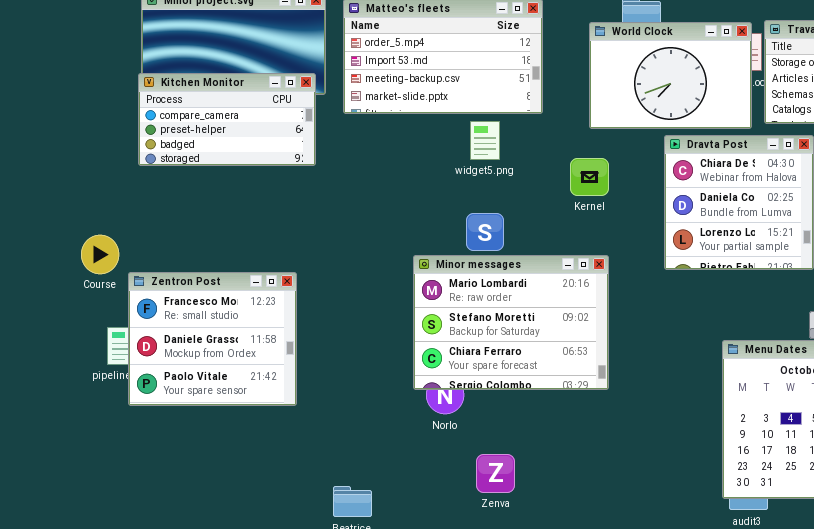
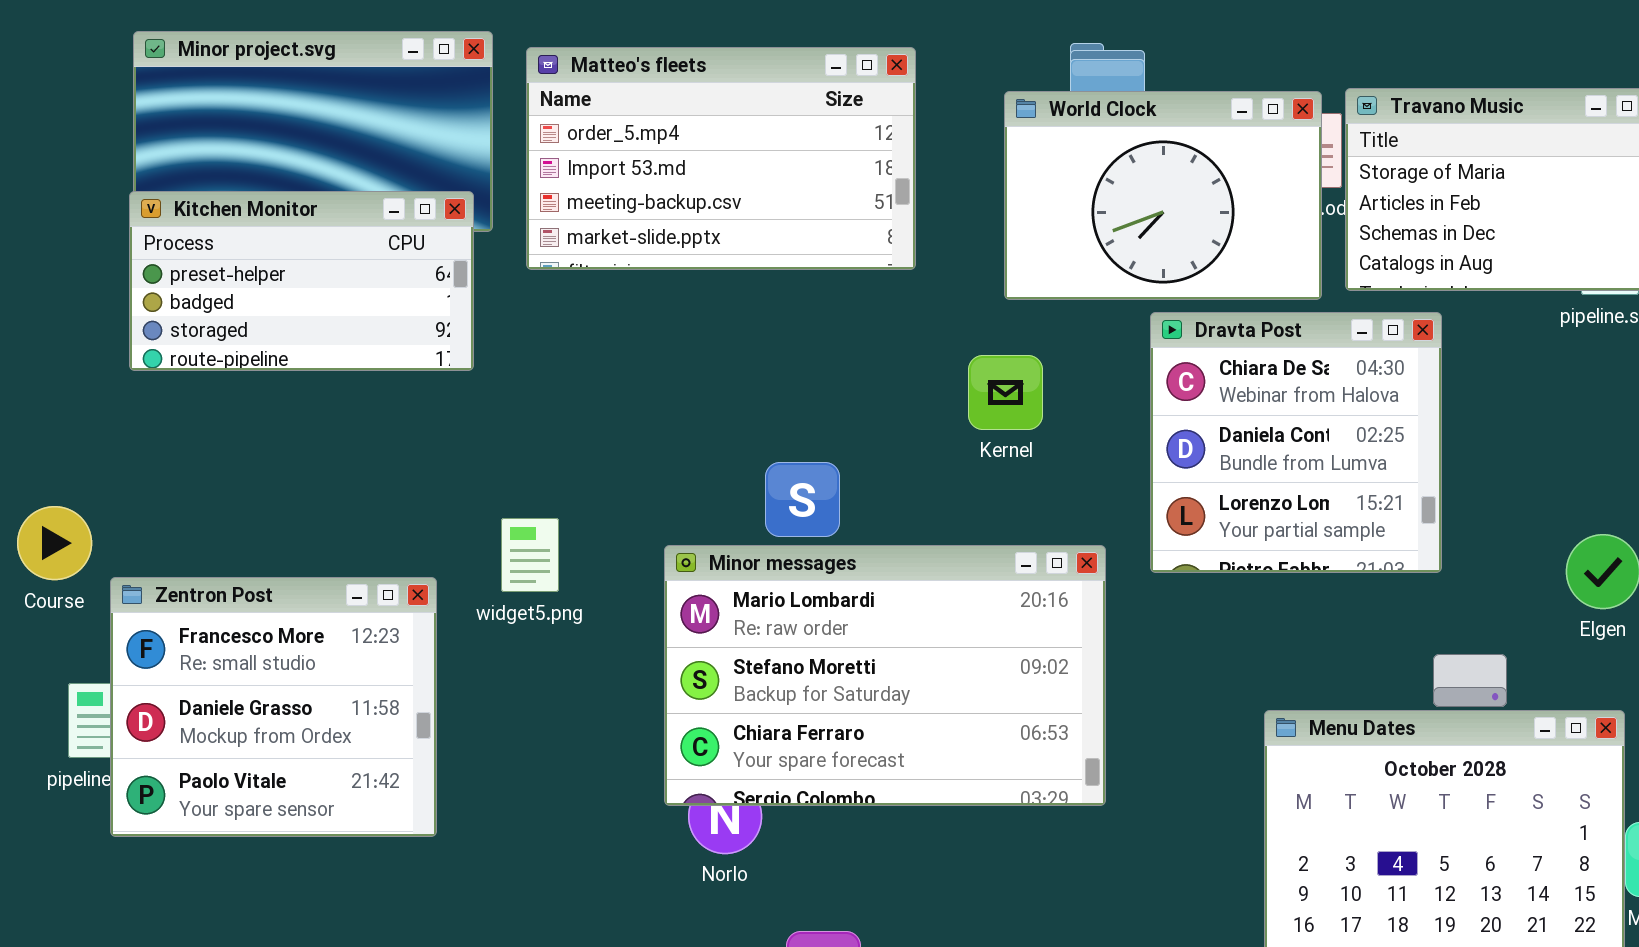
Kitchen Monitor: [138,73,316,166] -> [129,191,474,371], scrolled down 1 row
widget5.png: [470,121,500,160] -> [501,518,559,592], moved
Minor messages: [413,255,609,390] -> [664,545,1106,806], resized

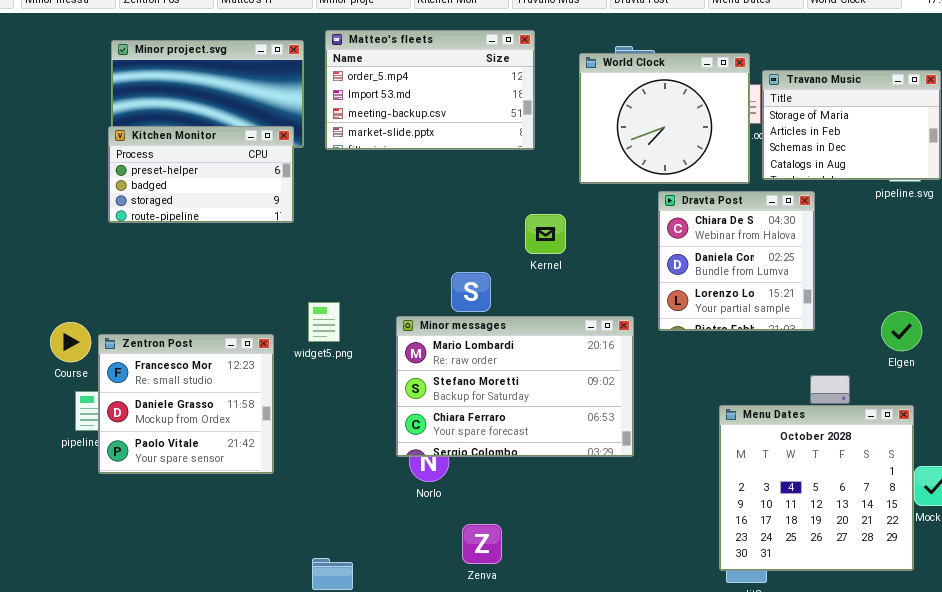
Matteo's fleets: [526,47,916,270] -> [325,30,535,150], moved
World Clock: [1004,91,1322,300] -> [579,53,750,184], resized
Kernel: [968,355,1043,430] -> [525,214,566,254], moved
Course: [17,506,92,580] -> [50,322,91,362], moved

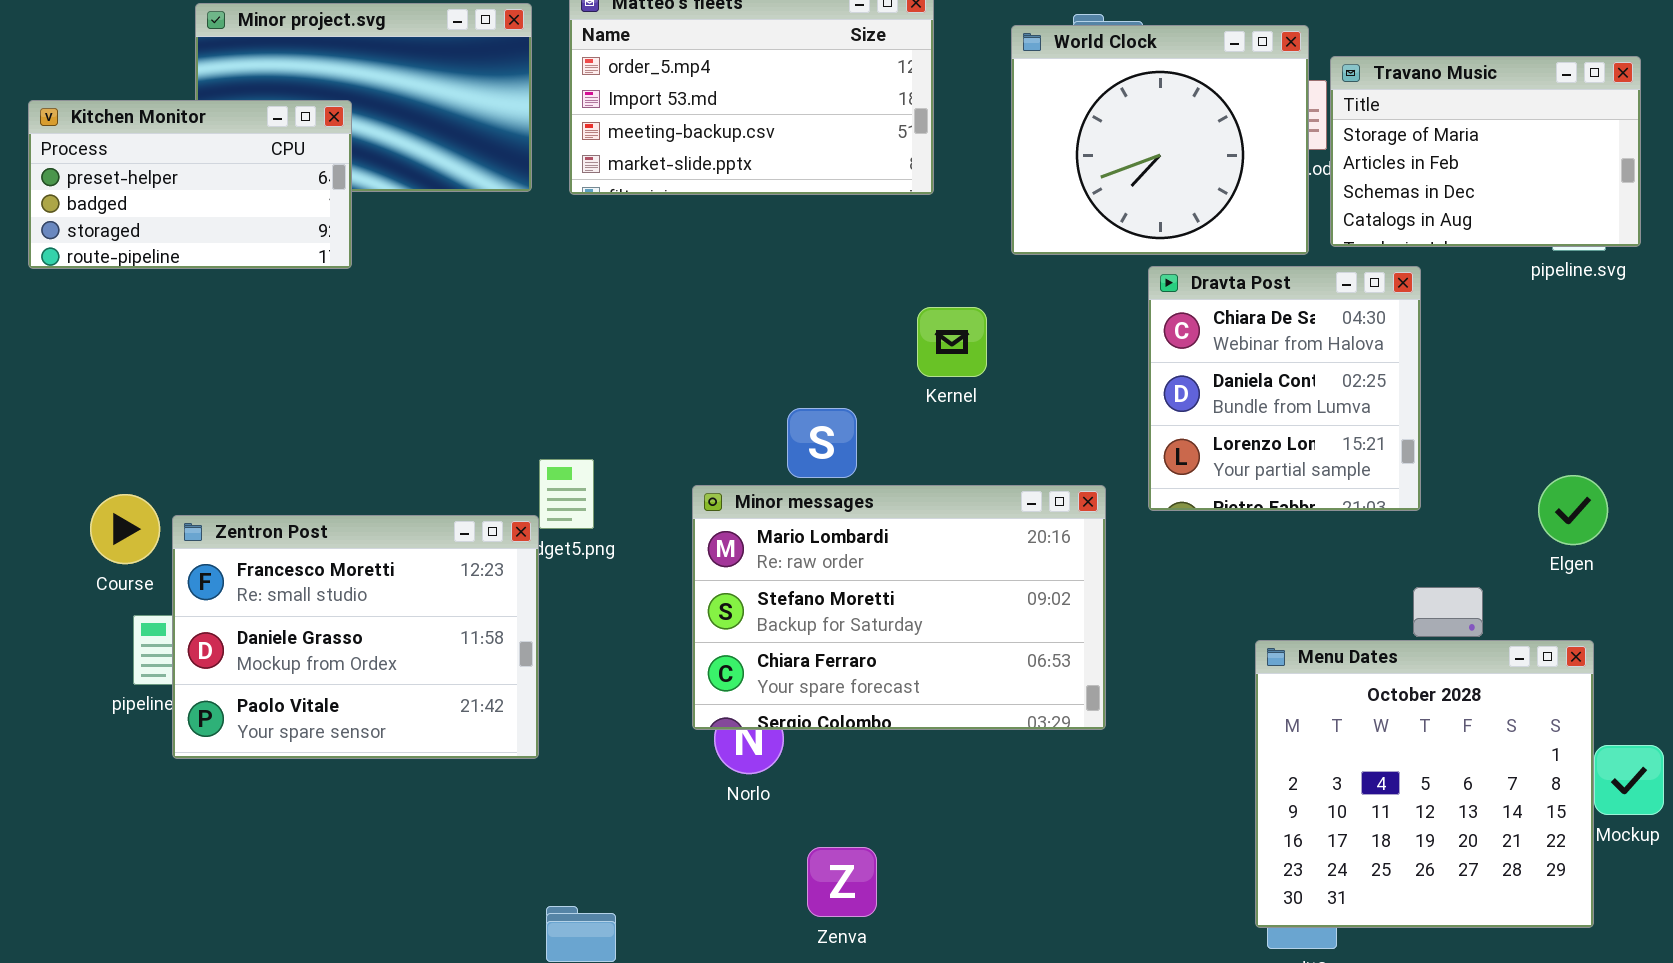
Kitchen Monitor: [108,126,294,223] -> [28,100,352,269], moved
Zentron Post: [98,334,274,474] -> [172,515,539,759], resized

